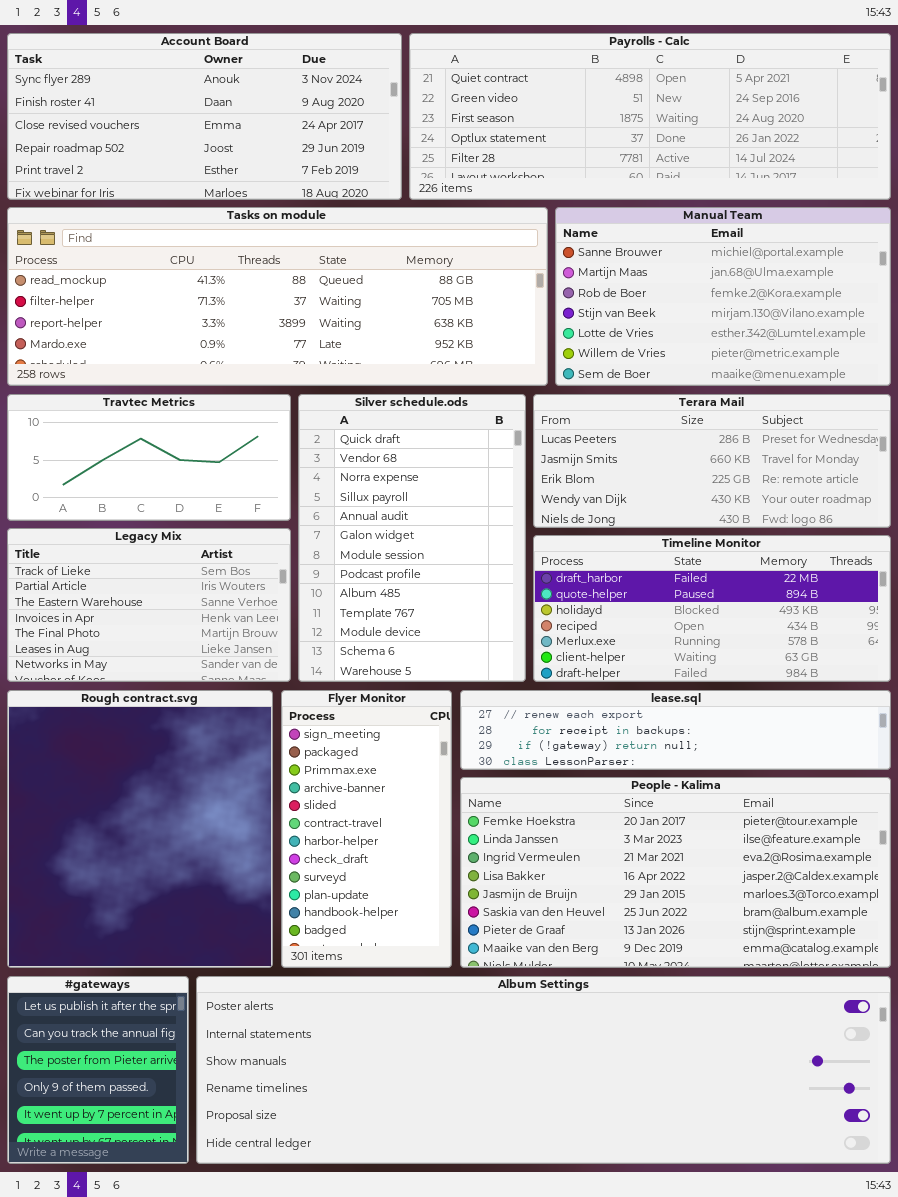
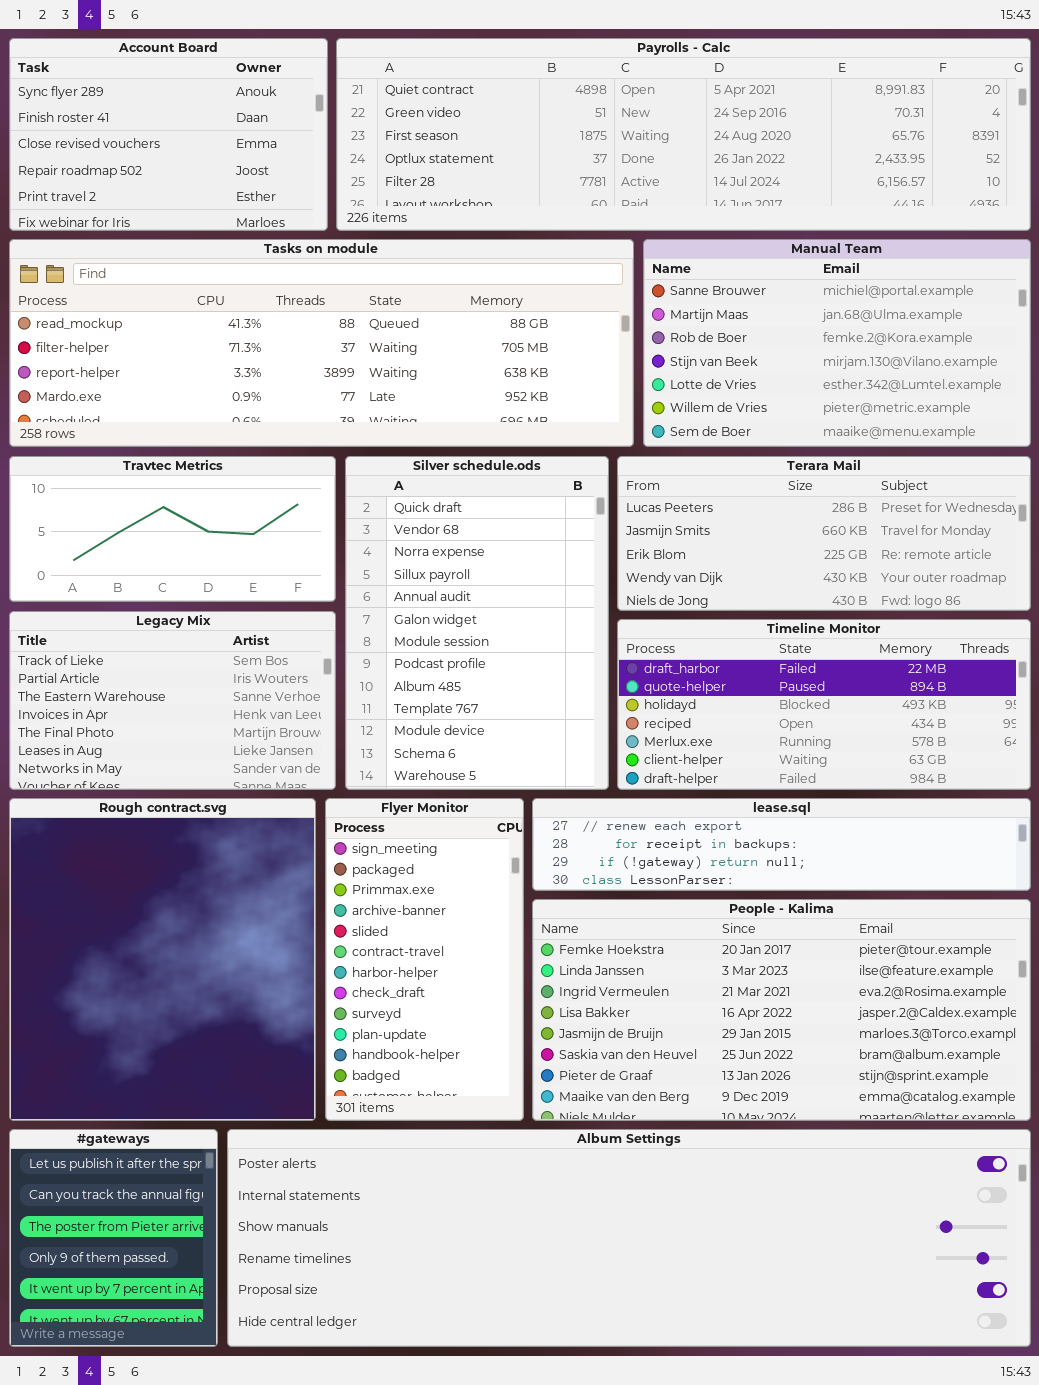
Account Board: [7,33,402,200] -> [9,38,328,231], resized
Payrolls - Calc: [409,33,891,200] -> [336,38,1031,231], resized

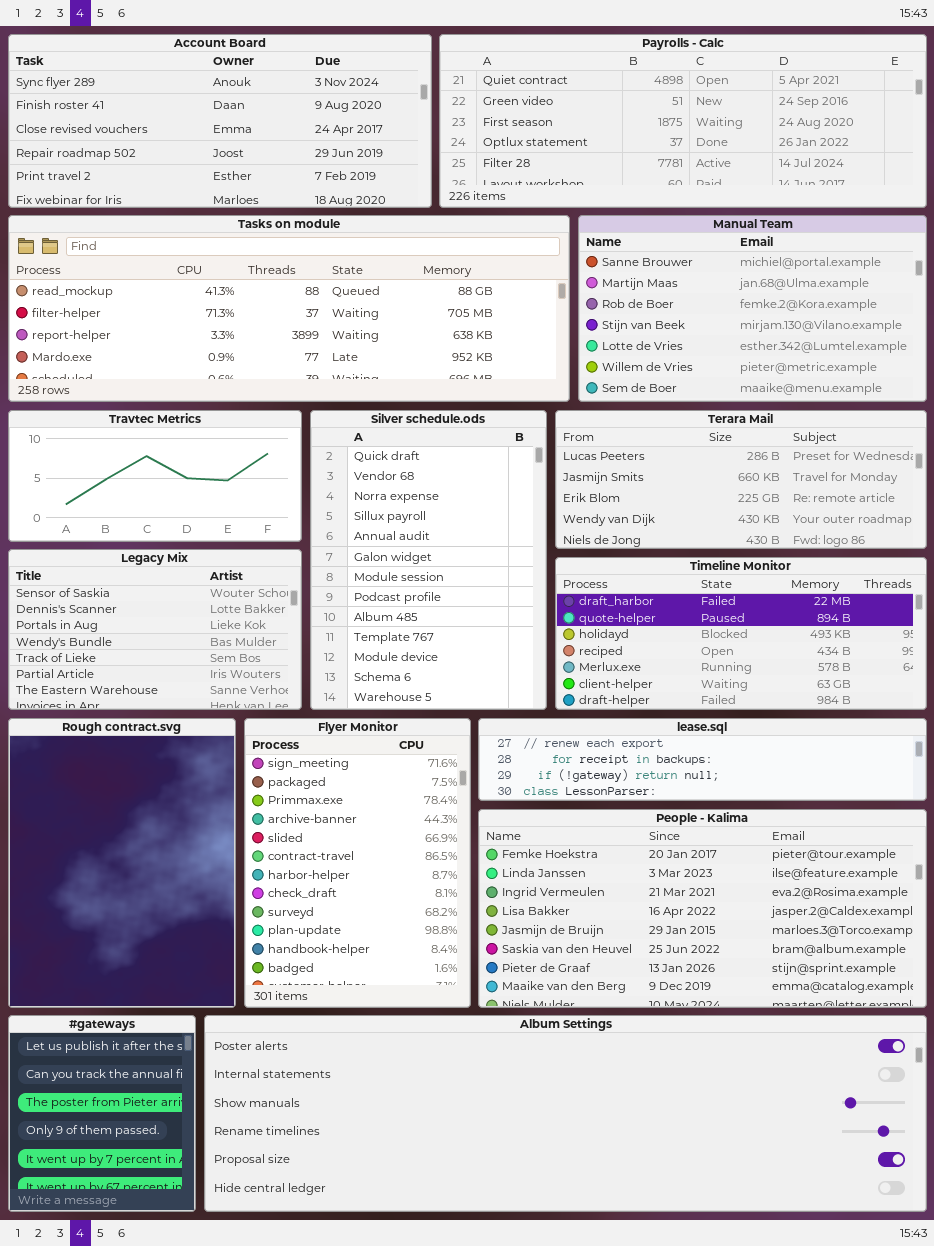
Account Board: [9,38,328,231] -> [8,34,432,208], resized
Payrolls - Calc: [336,38,1031,231] -> [439,34,927,208], resized
Legacy Mix: [9,611,336,790] -> [8,549,302,710], scrolled up 4 rows
Rough contract.svg: [9,798,316,1121] -> [8,718,236,1008], resized
Flyer Monitor: [325,798,524,1121] -> [244,718,471,1008], resized

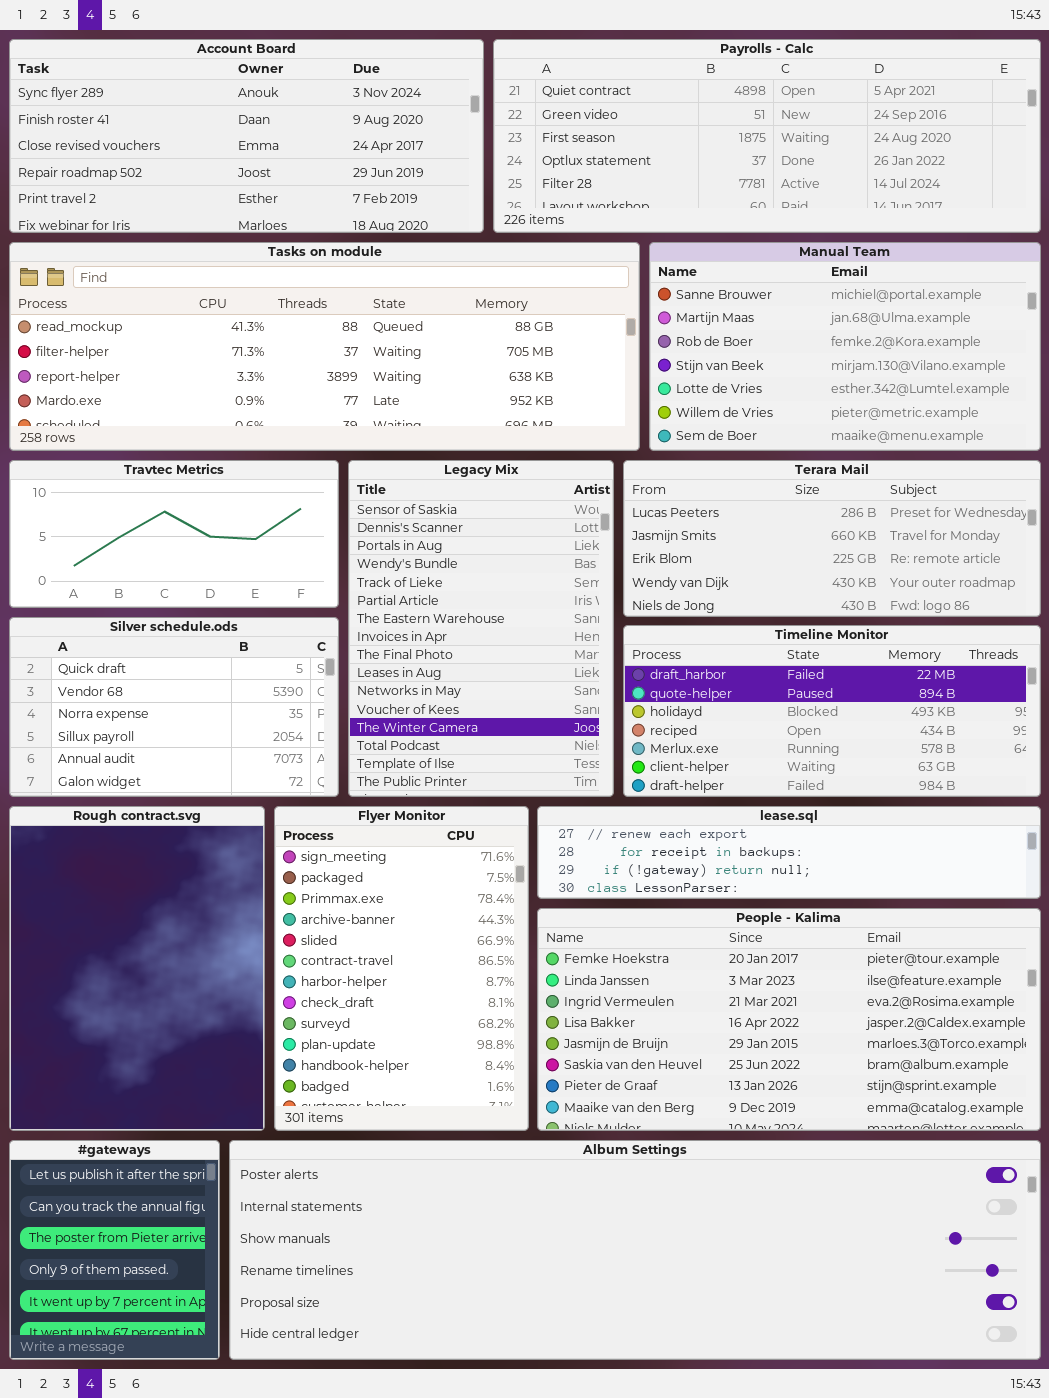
Silver schedule.ods: [310,410,547,710] -> [9,617,339,797], moved, resized
Legacy Mix: [8,549,302,710] -> [348,460,614,797], moved, resized

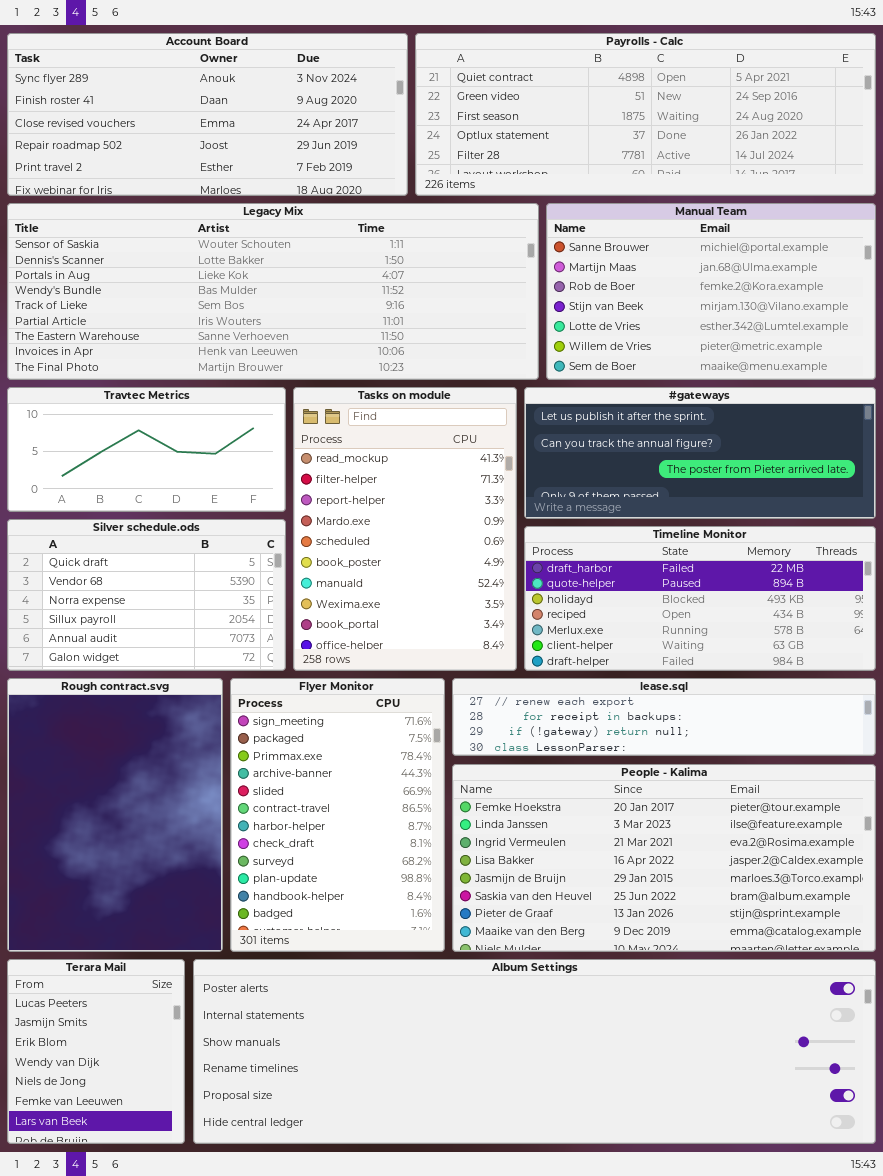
Tasks on module: [9,242,640,451] -> [293,387,517,671], moved, resized
Legacy Mix: [348,460,614,797] -> [7,203,539,380], moved, resized
Terara Mail: [623,460,1041,617] -> [7,959,185,1144], moved, resized
#gateways: [9,1140,220,1360] -> [524,387,876,519], moved, resized

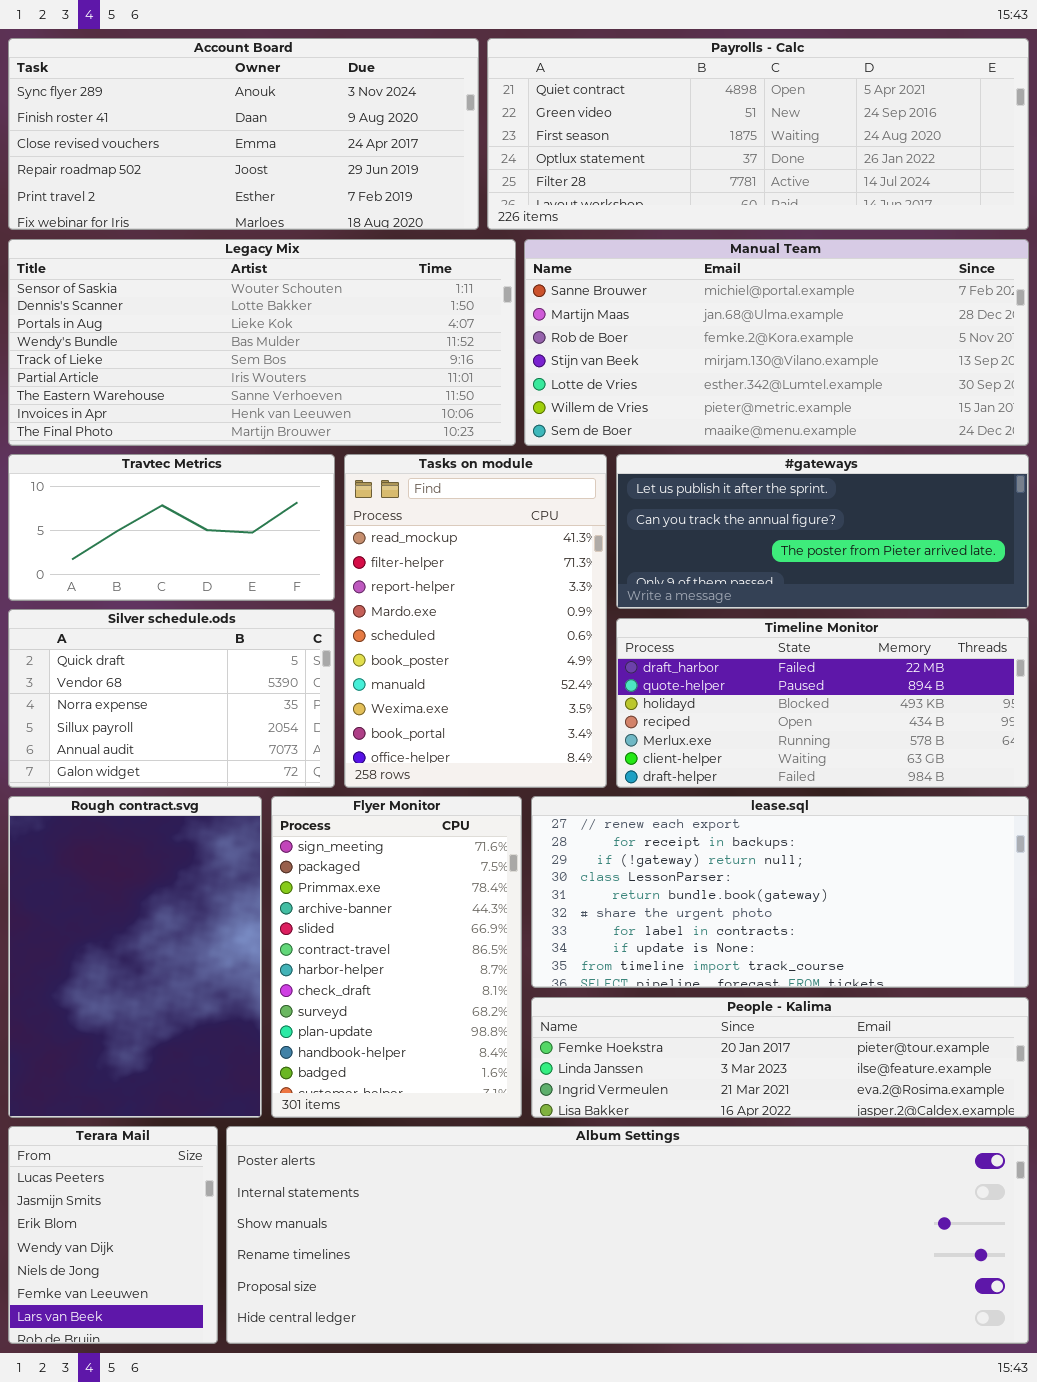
Legacy Mix: [7,203,539,380] -> [8,239,516,446], resized
Manual Team: [546,203,876,380] -> [524,239,1029,446], resized
lease.sql: [452,678,876,756] -> [531,796,1029,988], resized
People - Kalima: [452,764,876,952] -> [531,997,1029,1118], resized

